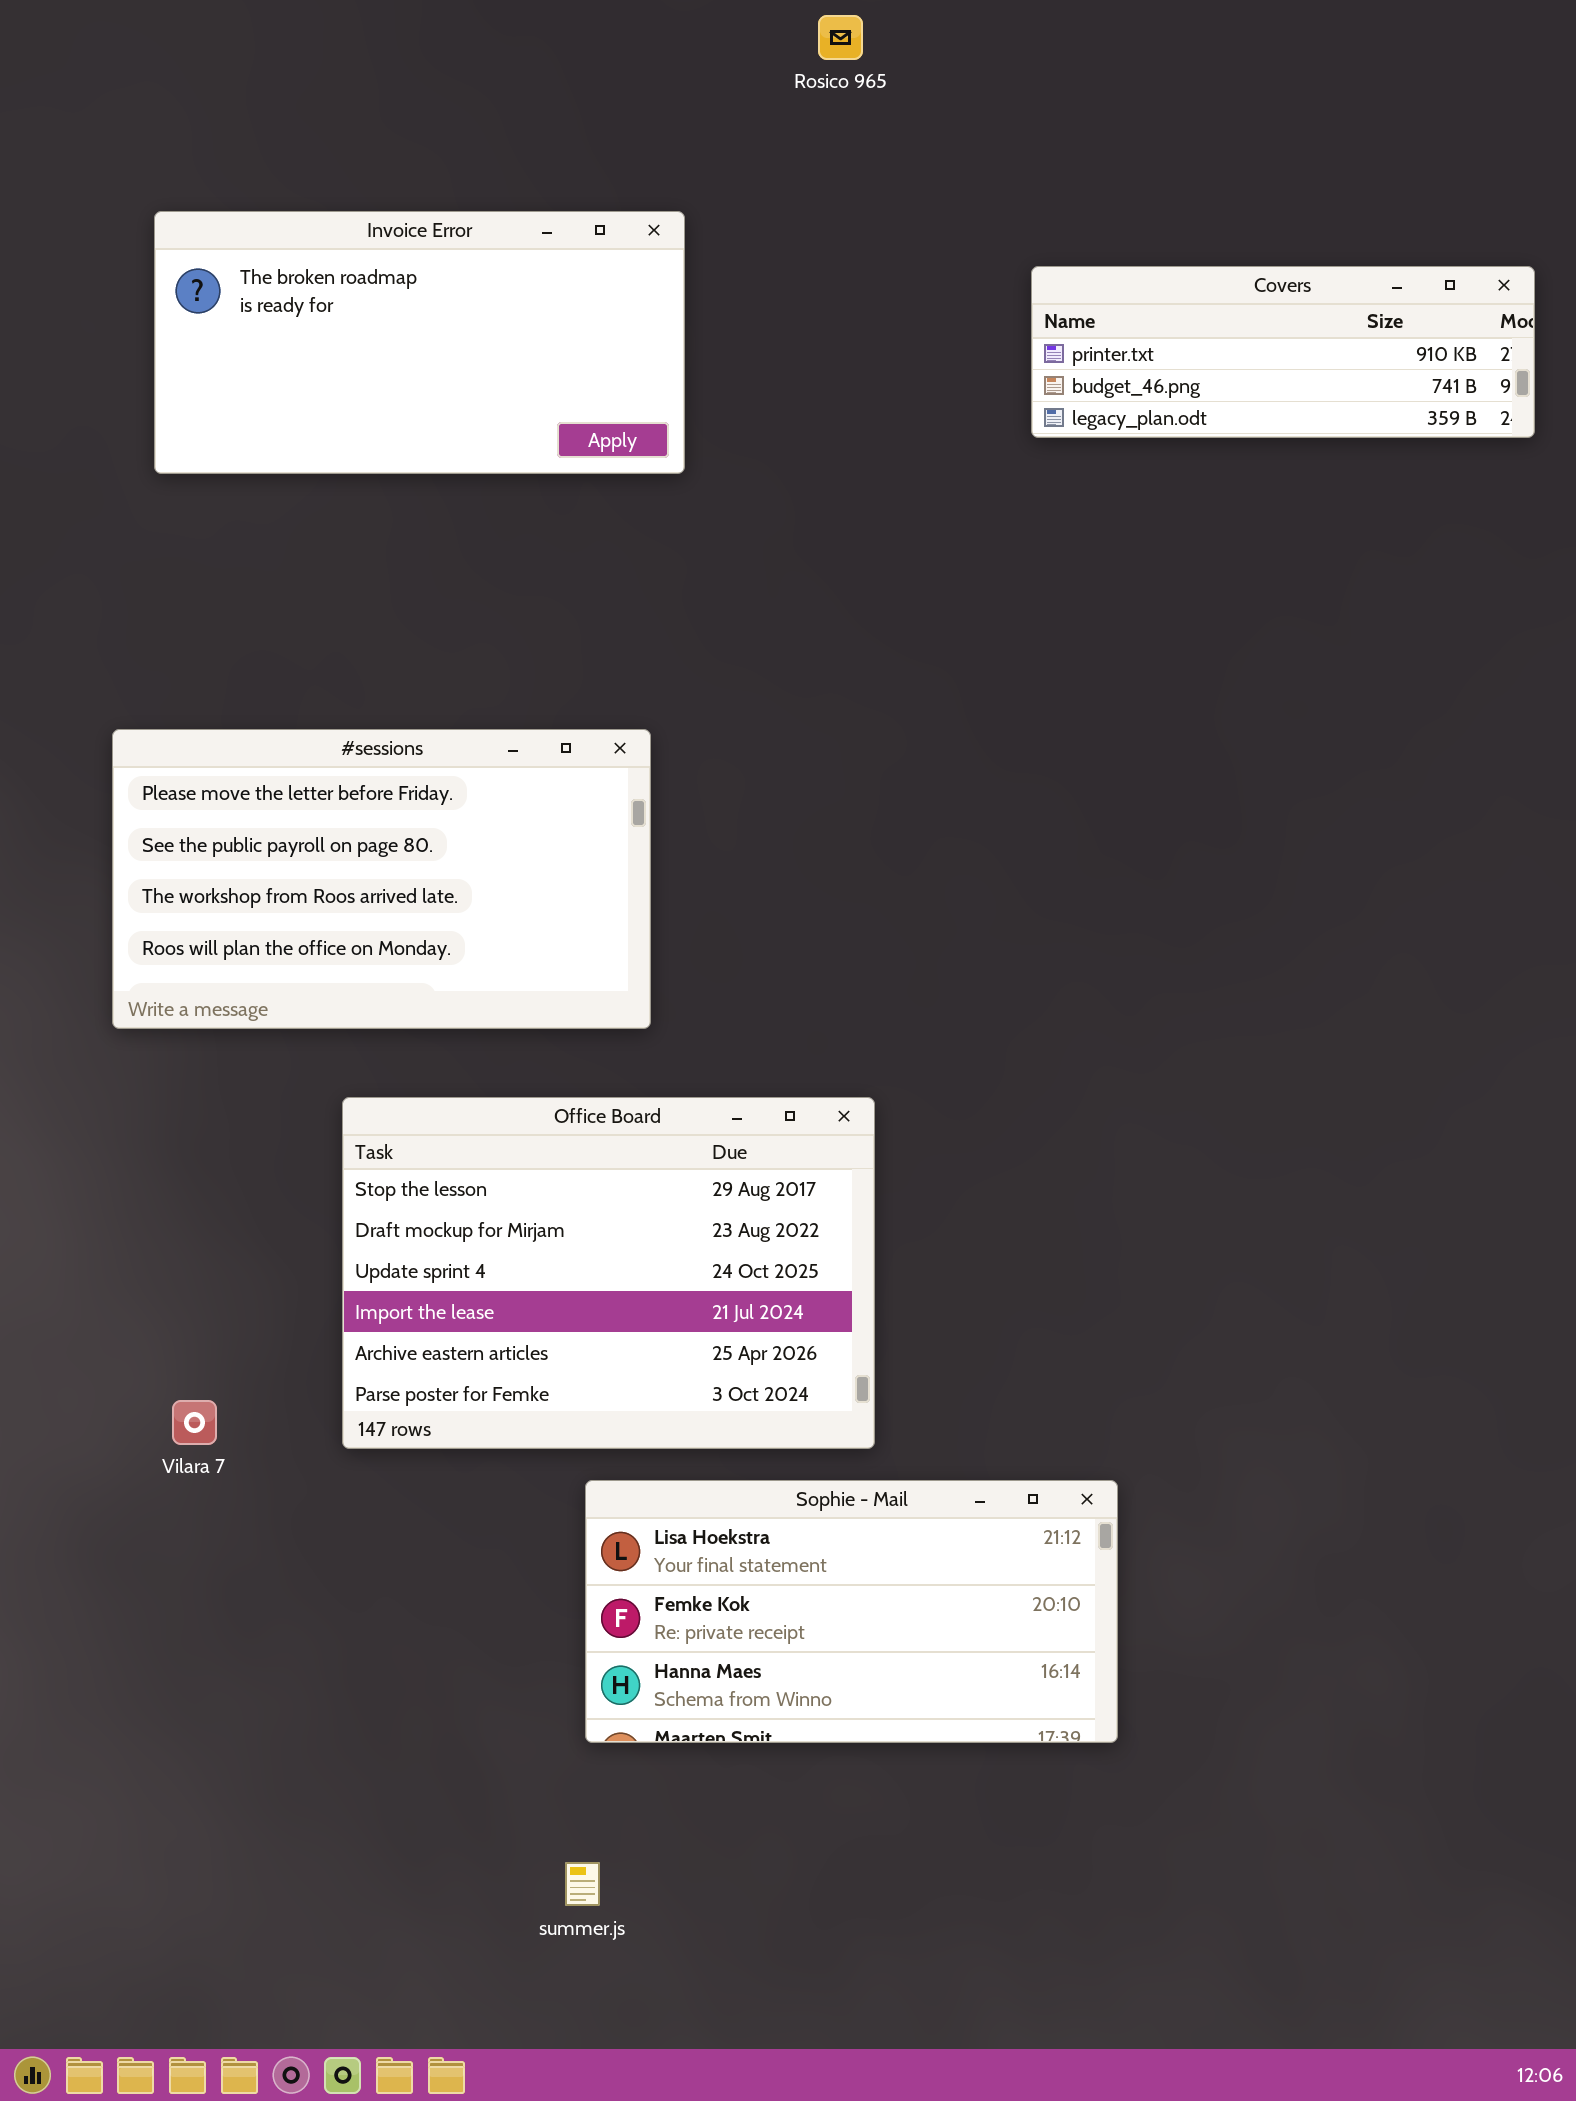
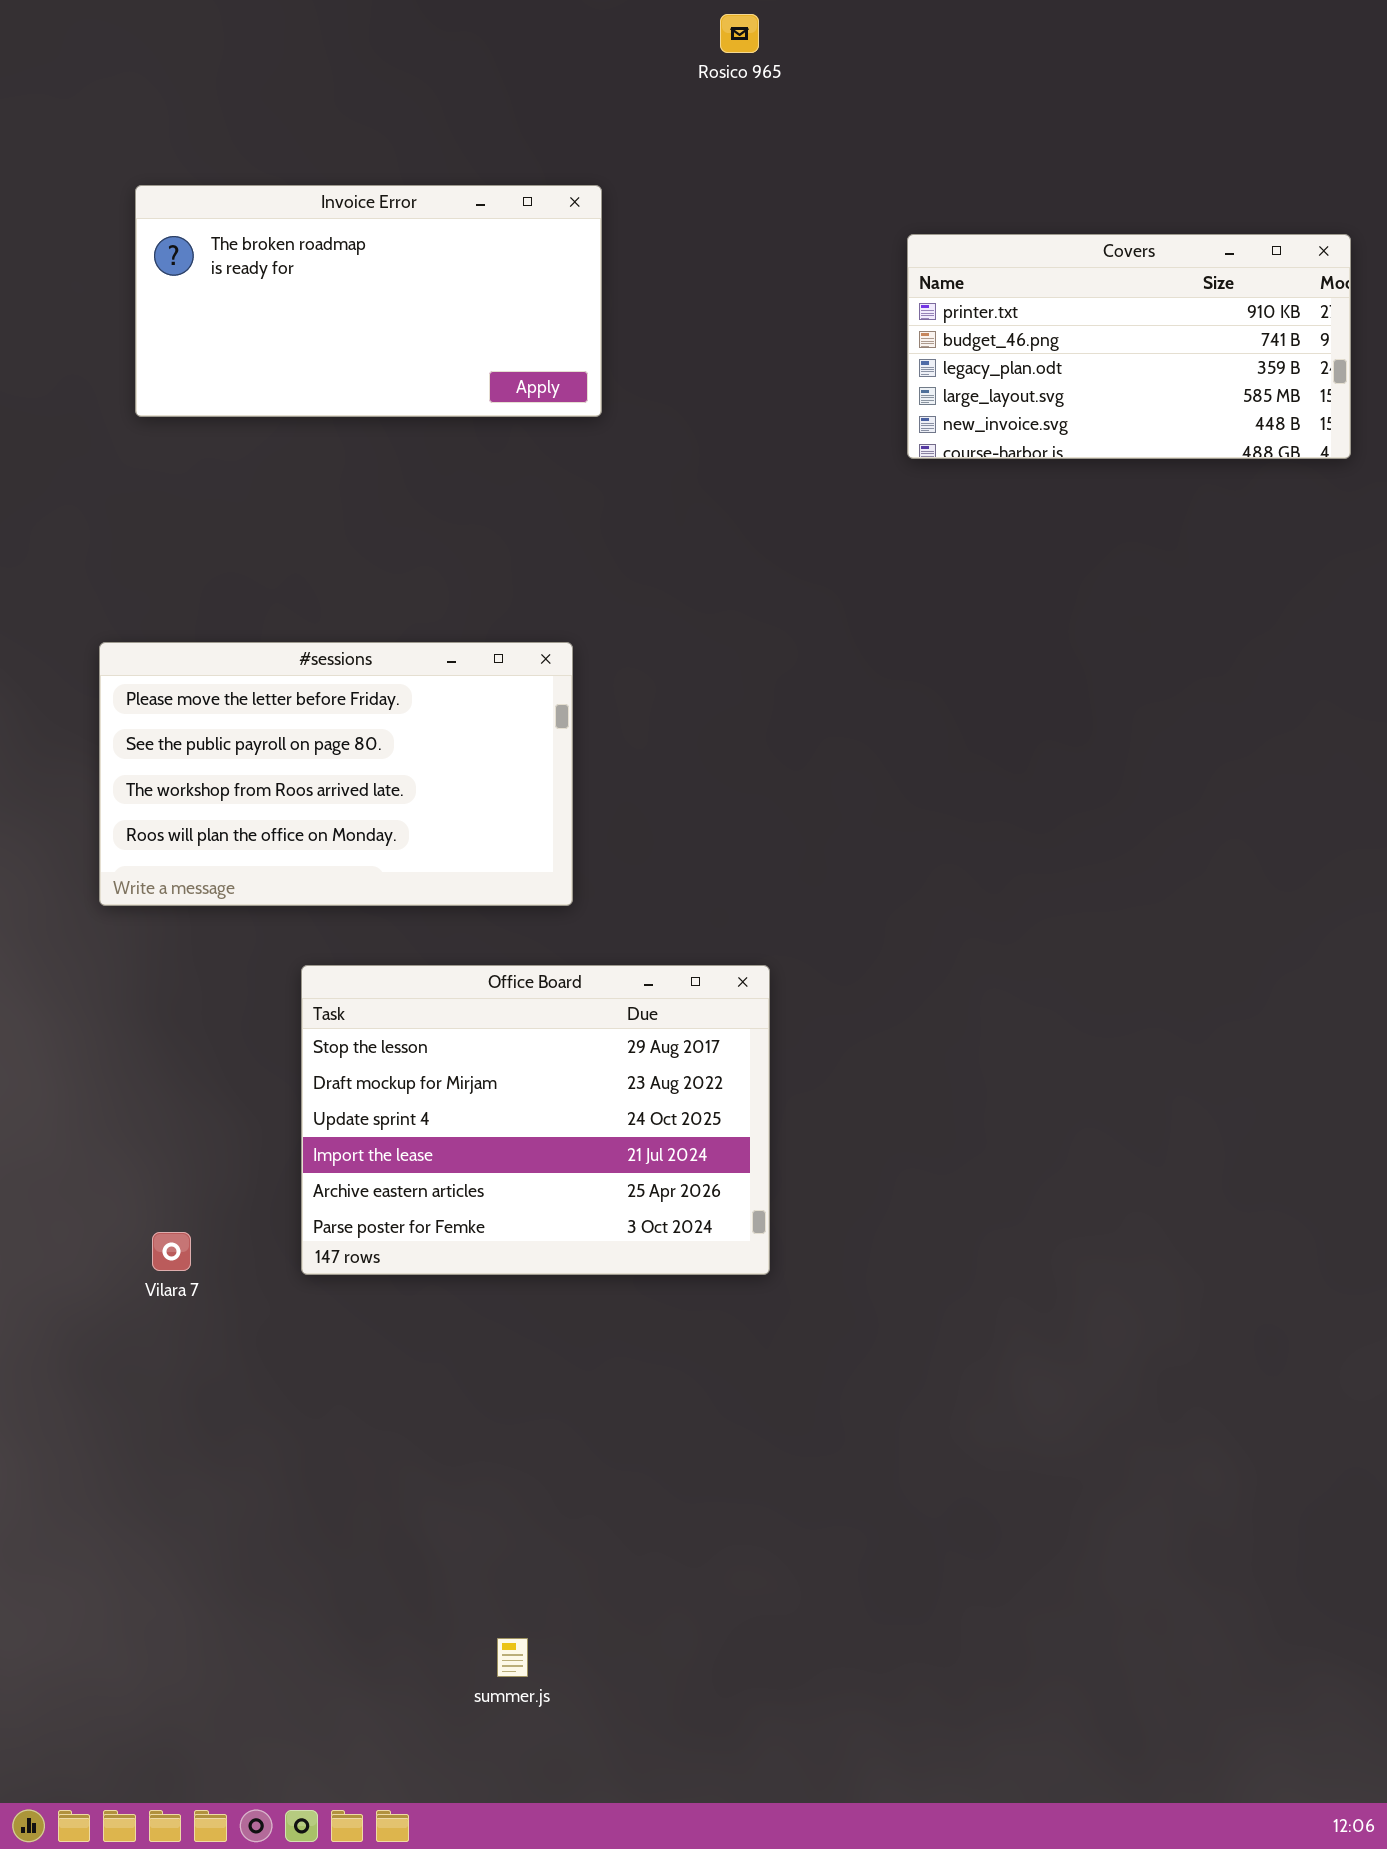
Covers: [1031,266,1535,438] -> [907,234,1351,459], resized
Sophie - Mail: [585,1480,1118,1743] -> none, closed

